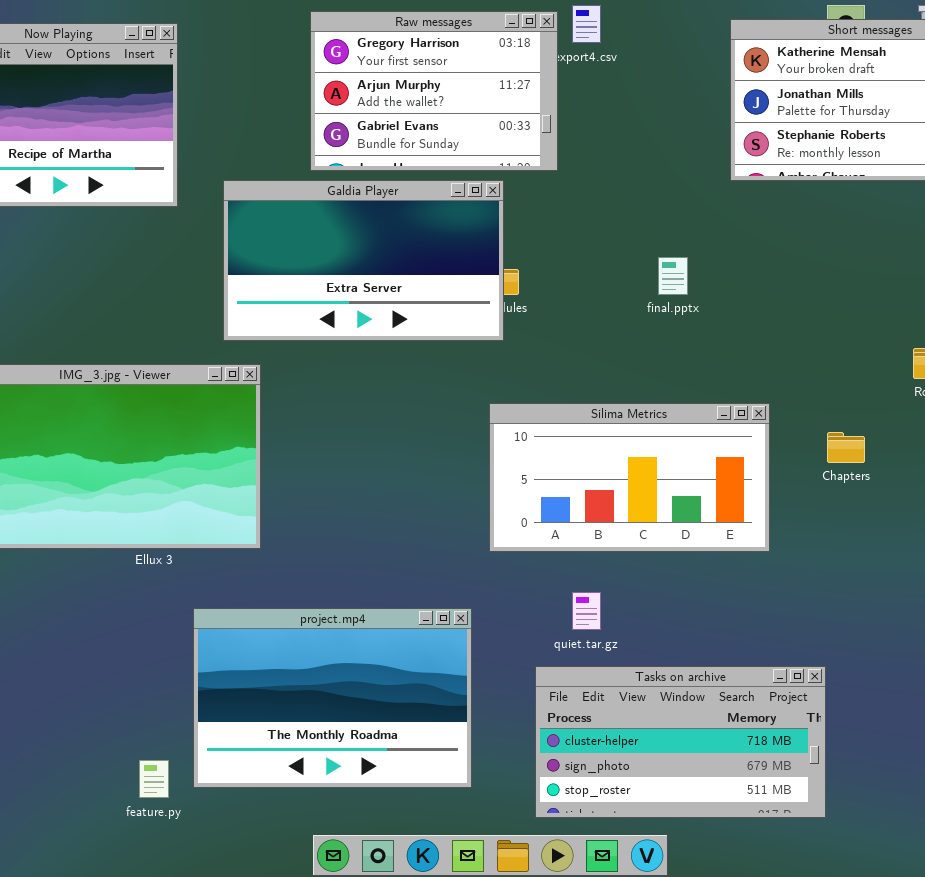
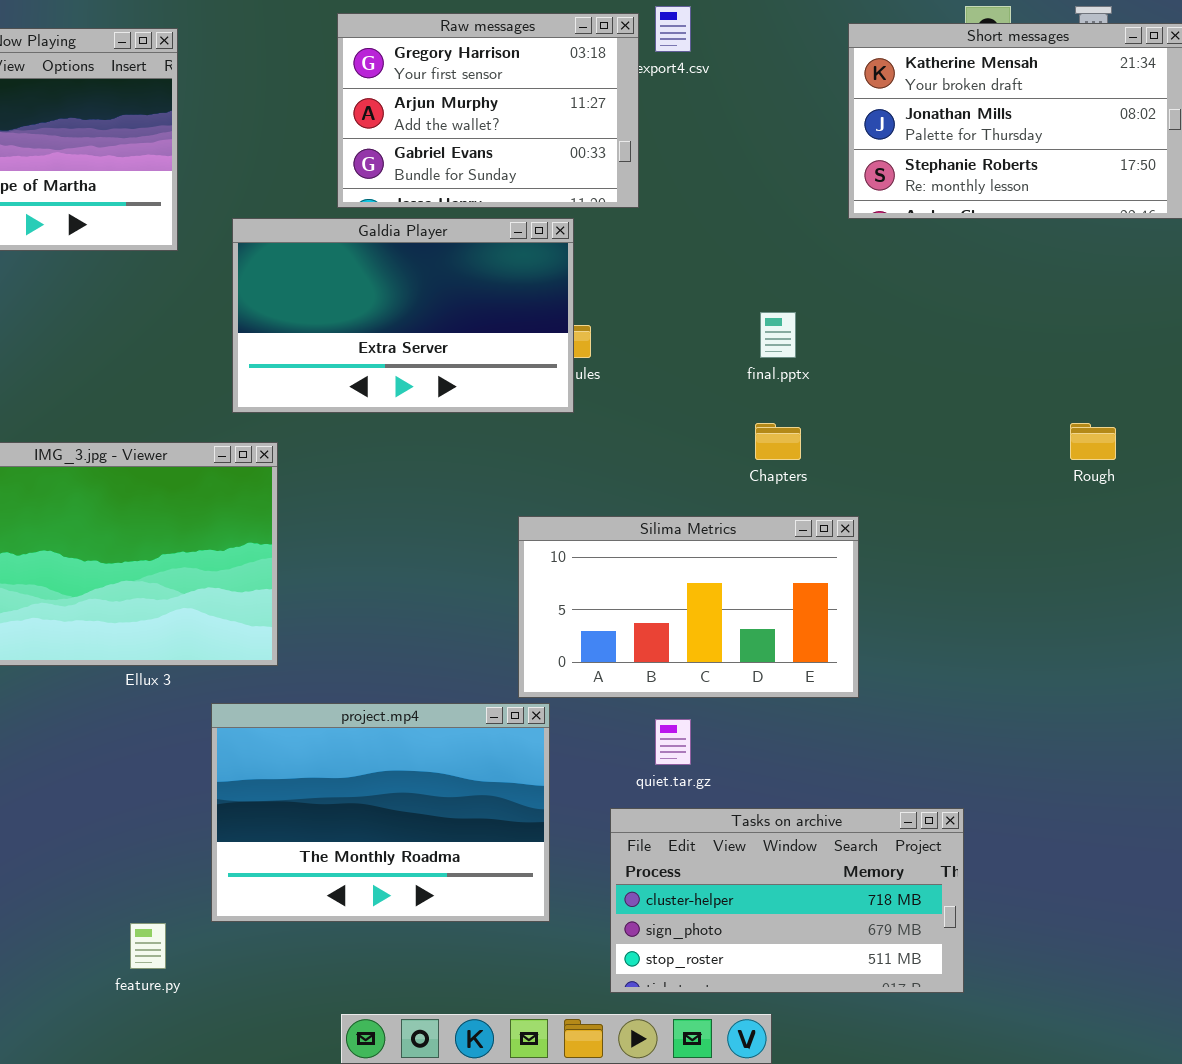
Silima Metrics: [489,403,770,552] -> [518,516,859,698], moved
Chapters: [827,432,865,463] -> [755,423,801,460], moved
project.mp4: [193,608,472,788] -> [211,703,550,922], moved

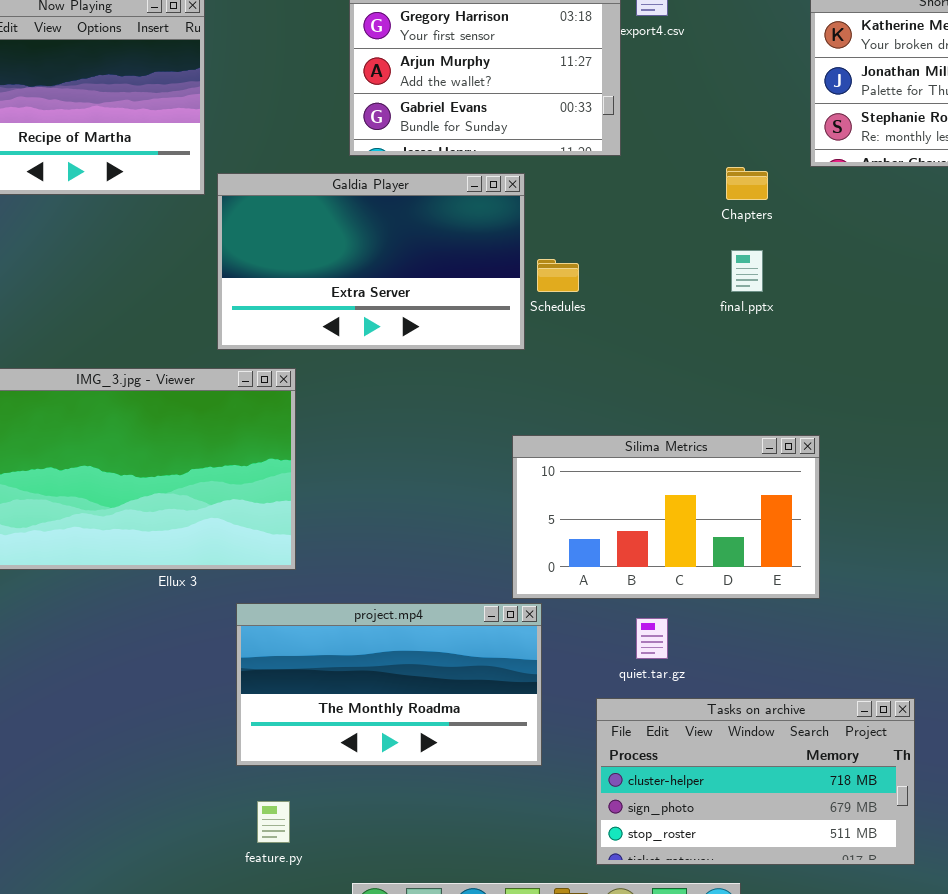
Galdia Player: [232,218,574,413] -> [217,173,525,350], moved
Chapters: [755,423,801,460] -> [726,167,768,200], moved
project.mp4: [211,703,550,922] -> [236,603,542,766], resized
feature.py: [130,923,166,969] -> [257,801,290,843], moved

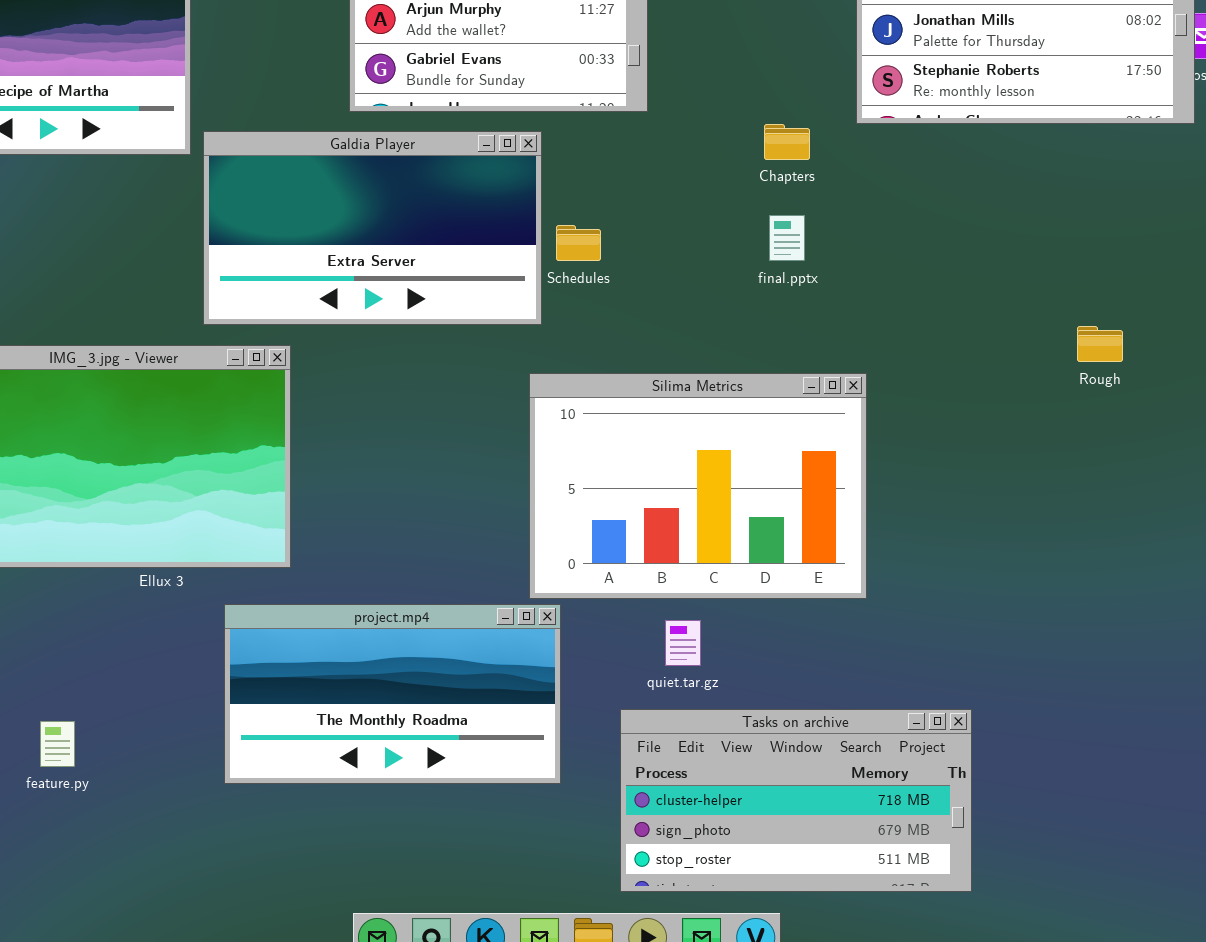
Silima Metrics: [512,435,820,599] -> [529,373,867,599], resized
feature.py: [257,801,290,843] -> [40,721,75,767], moved

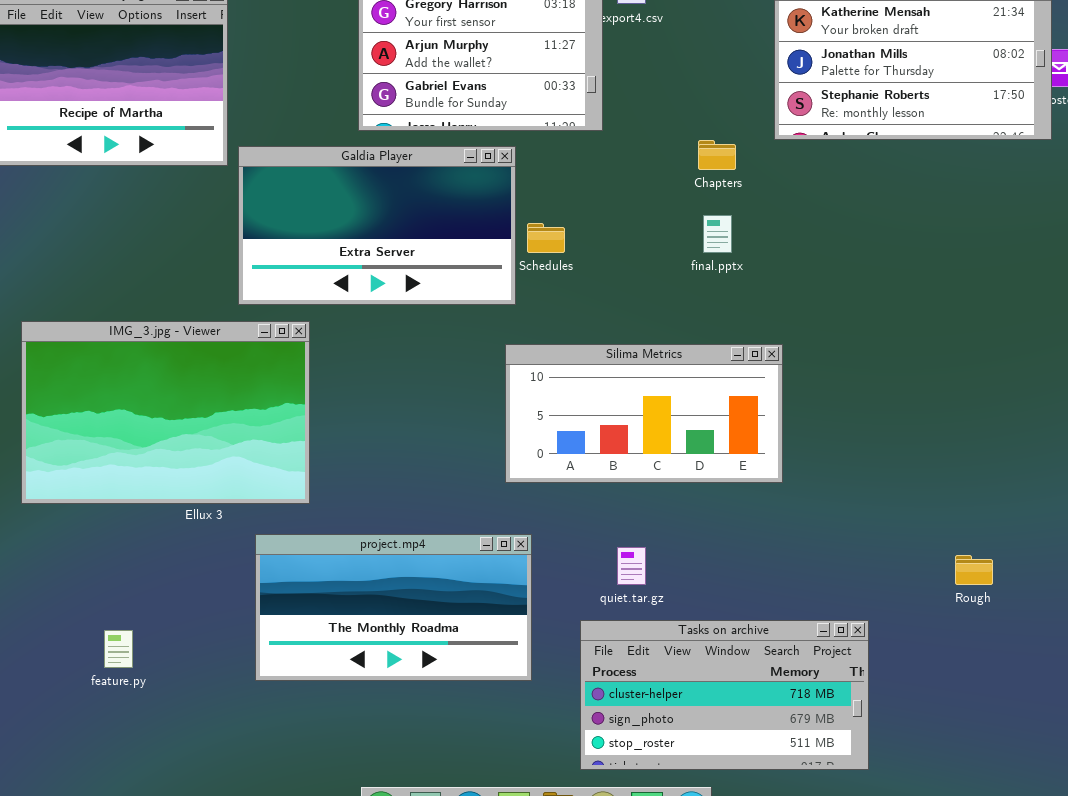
Rough: [1077,326,1123,362] -> [955,555,993,585], moved
Silima Metrics: [529,373,867,599] -> [505,344,783,483], resized

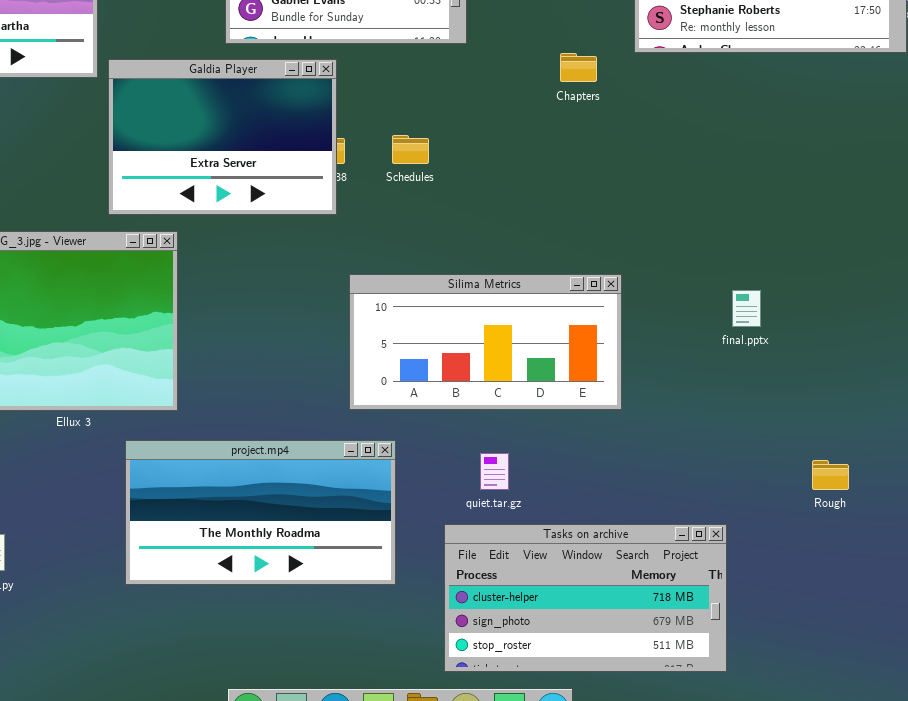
Galdia Player: [238,146,516,305] -> [108,59,337,215], resized
final.pptx: [703,215,732,253] -> [732,290,761,327], moved
Silima Metrics: [505,344,783,483] -> [349,274,622,410], moved

